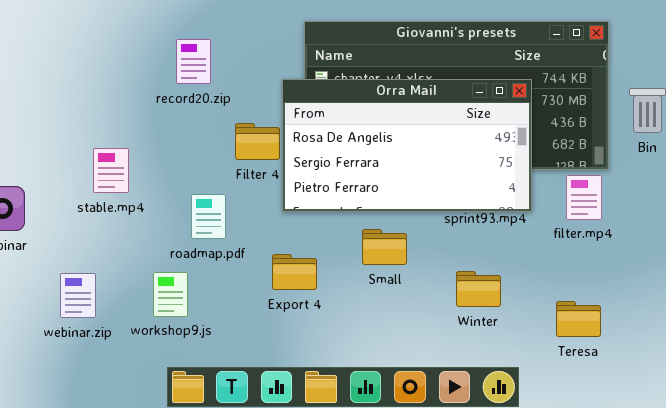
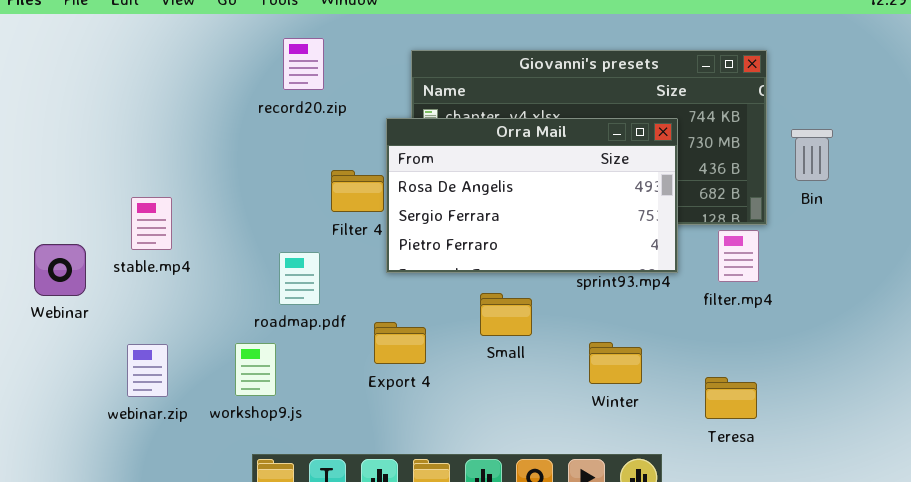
record20.zip: [176,39,211,84] -> [283,38,324,90], moved
stable.mp4: [93,148,129,193] -> [131,197,172,250], moved

